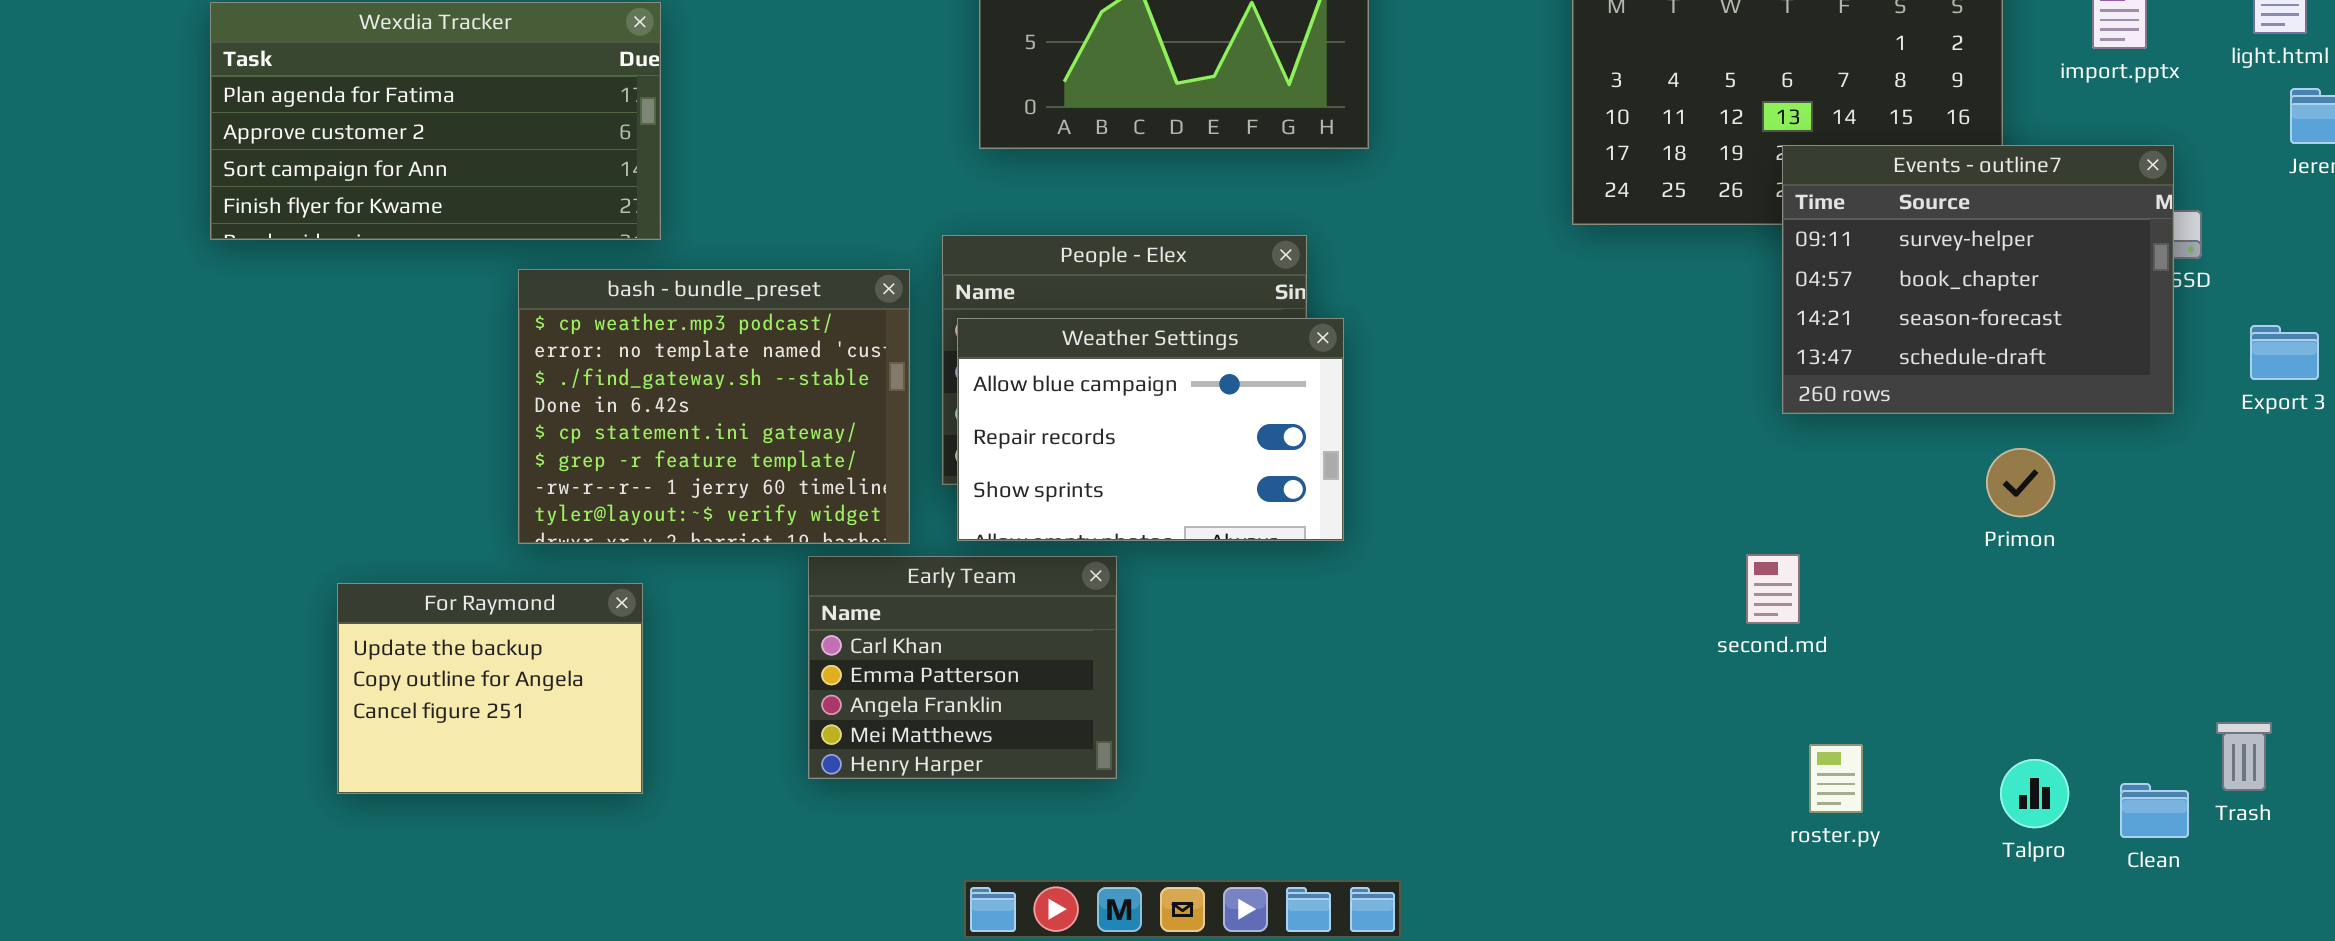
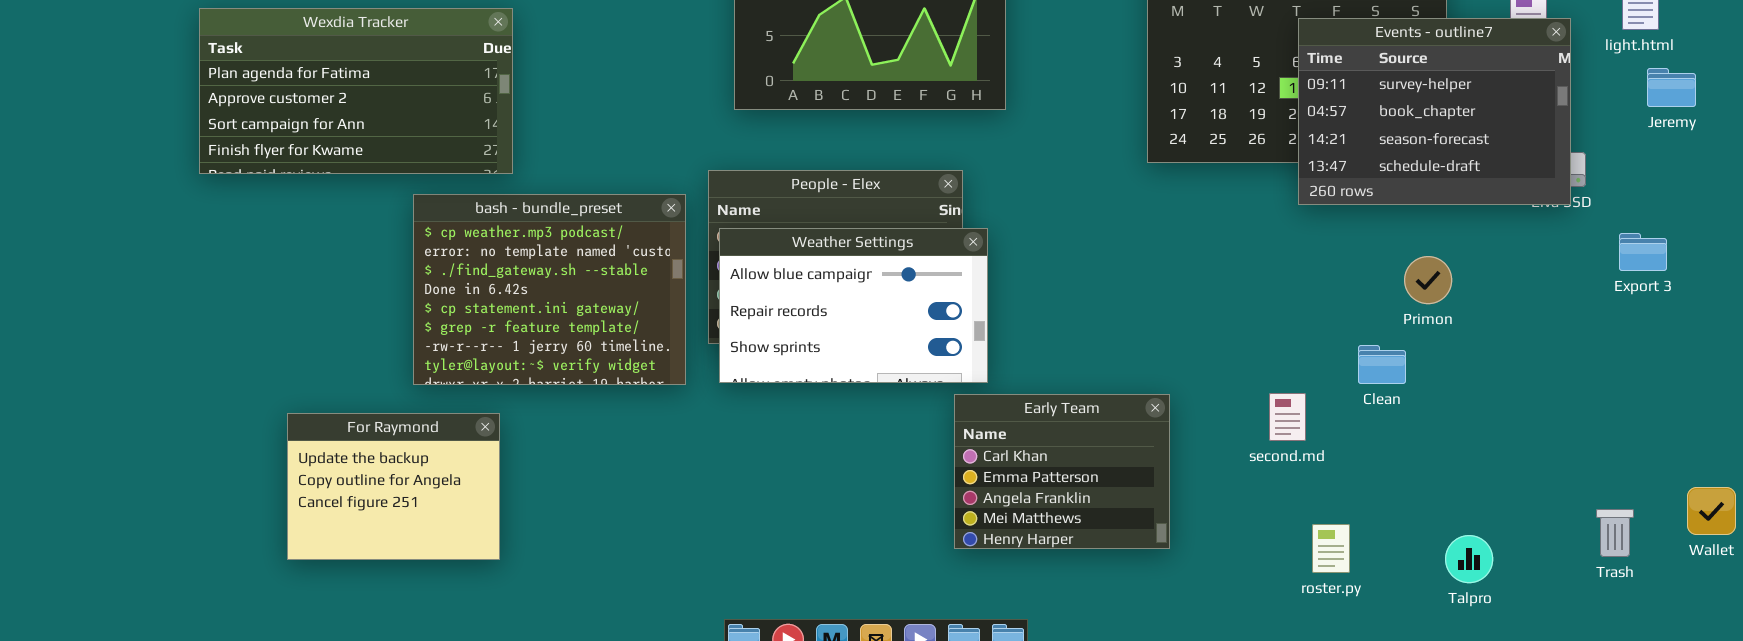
Events - outline7: [1782,145,2174,414] -> [1298,18,1571,205], moved
Primon: [1986,448,2055,517] -> [1404,256,1452,304], moved
Early Team: [808,556,1117,779] -> [954,394,1170,549], moved
Clean: [2120,783,2189,838] -> [1358,345,1406,384], moved

